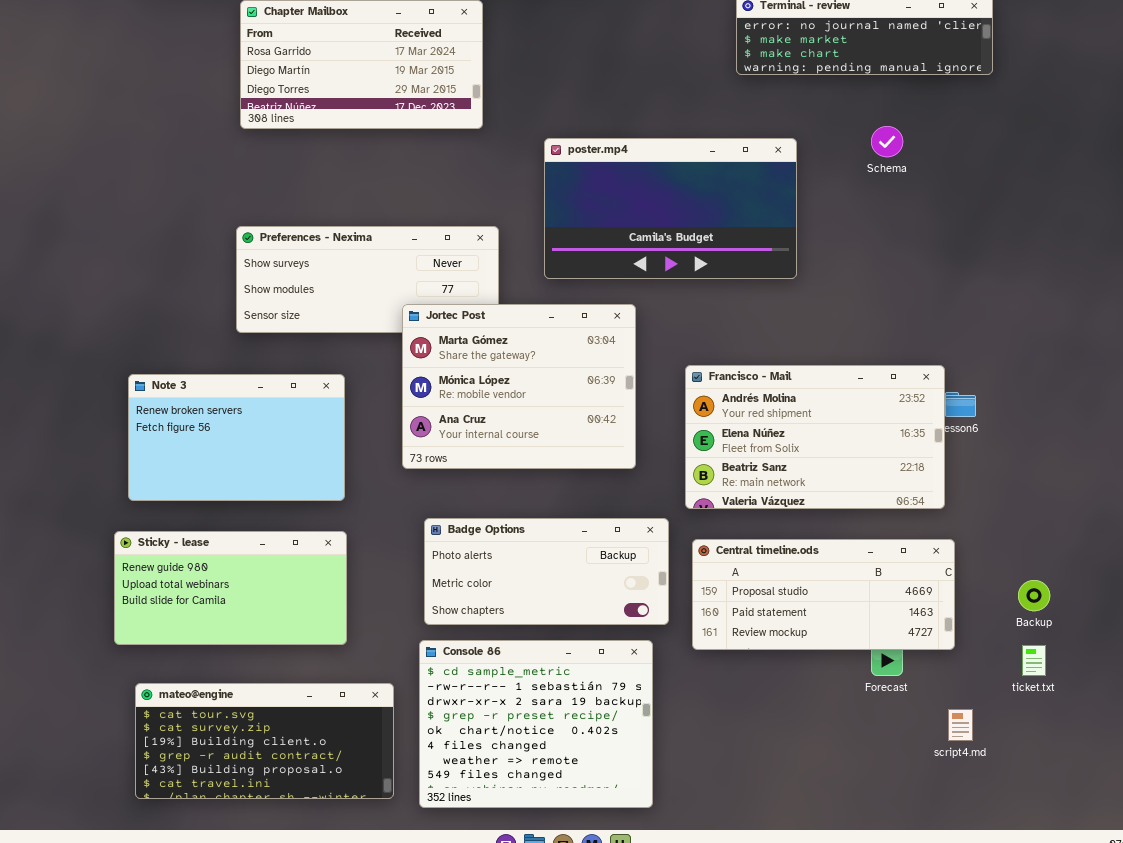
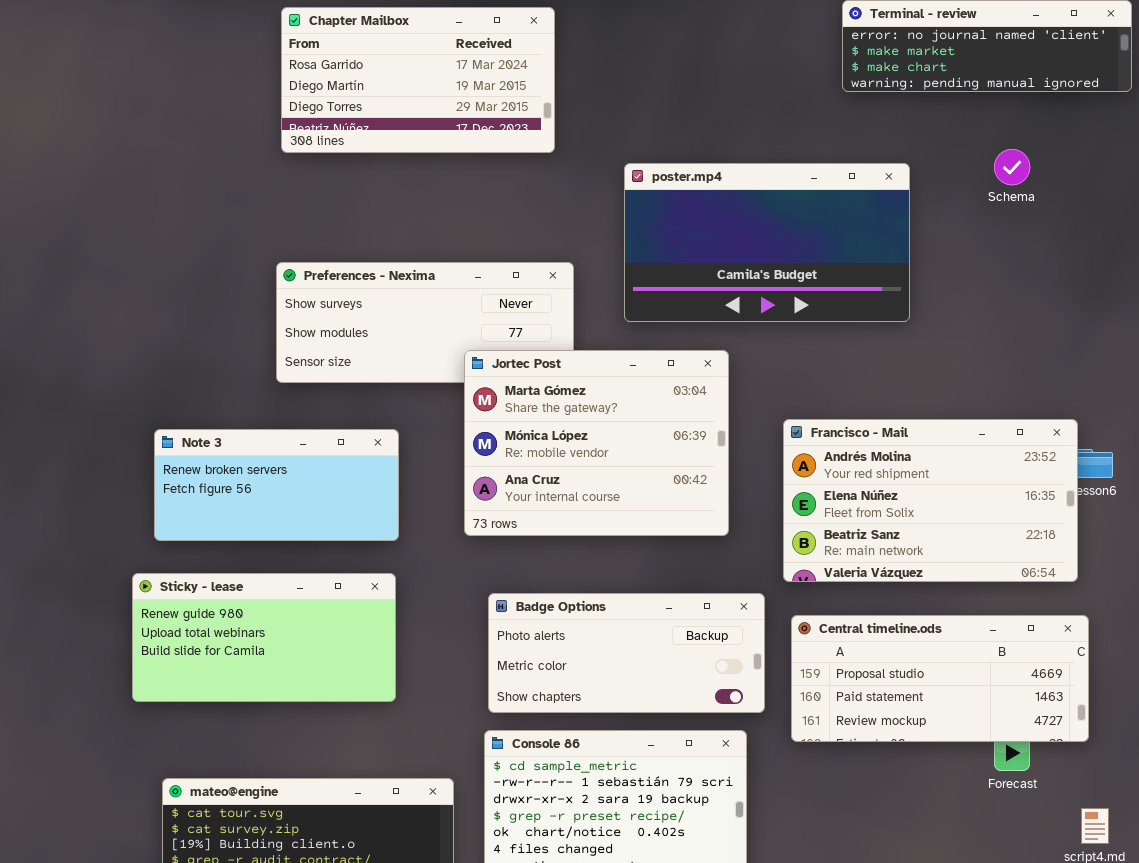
Note 3: [128,374,345,501] -> [154,429,399,541], resized
Sticky - lease: [114,531,347,645] -> [132,573,396,702], moved

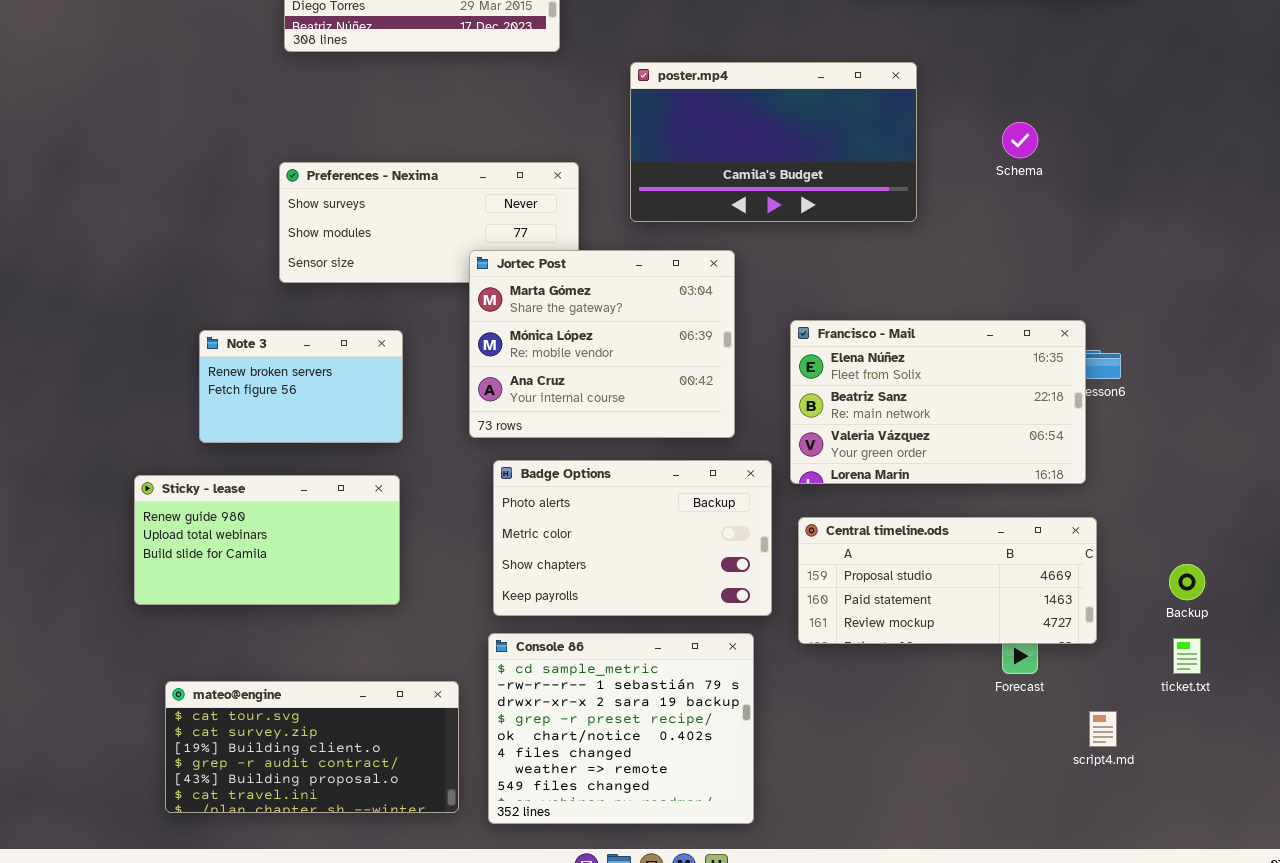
Schema: [994,149,1030,185] -> [1002,122,1038,158], moved
Francisco - Mail: [783,419,1078,582] -> [790,320,1086,484], scrolled down 1 row
Note 3: [154,429,399,541] -> [199,330,403,443], resized
Badge Options: [488,593,765,713] -> [493,460,772,616], resized

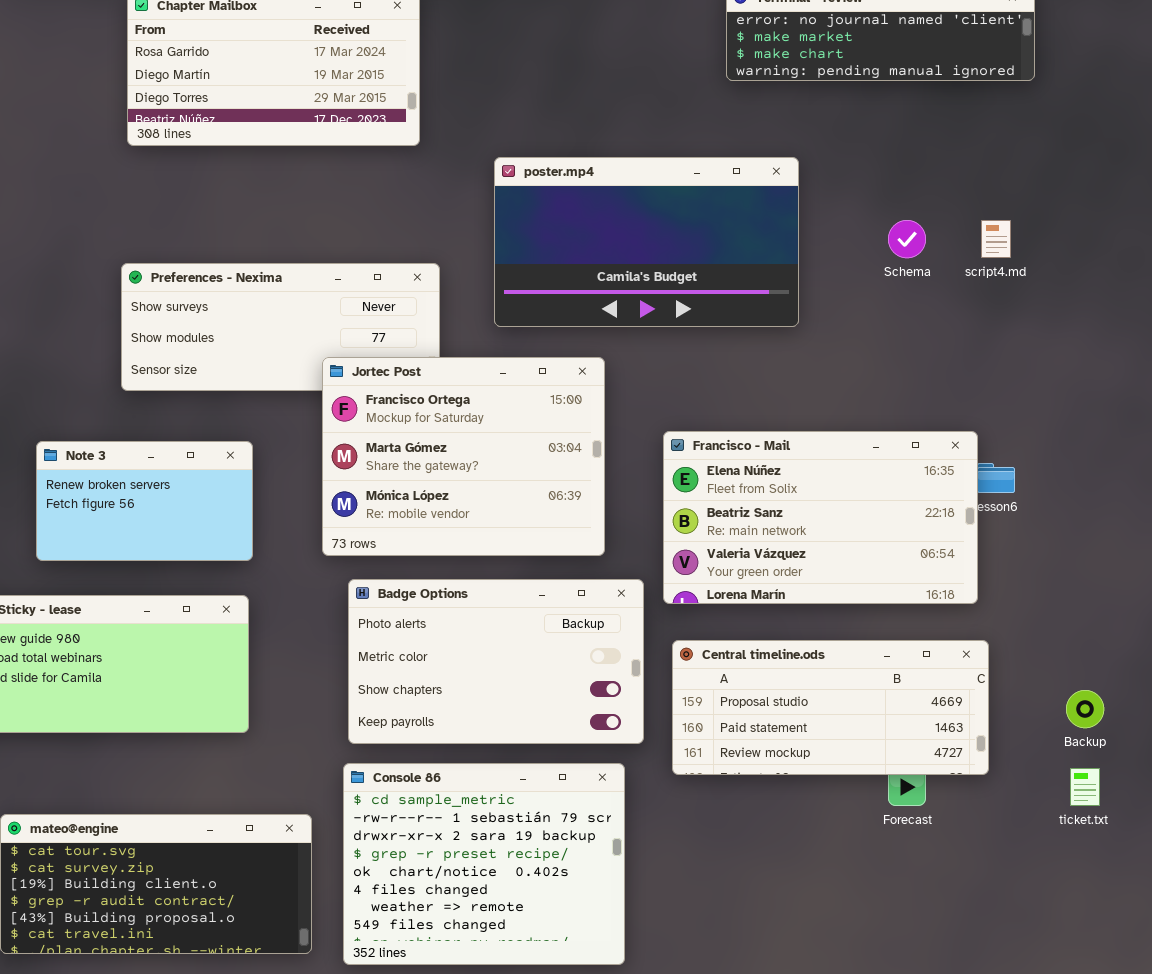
Jortec Post: [469,250,735,438] -> [322,357,605,556], scrolled up 1 row
script4.md: [1089,711,1117,747] -> [981,220,1011,258], moved

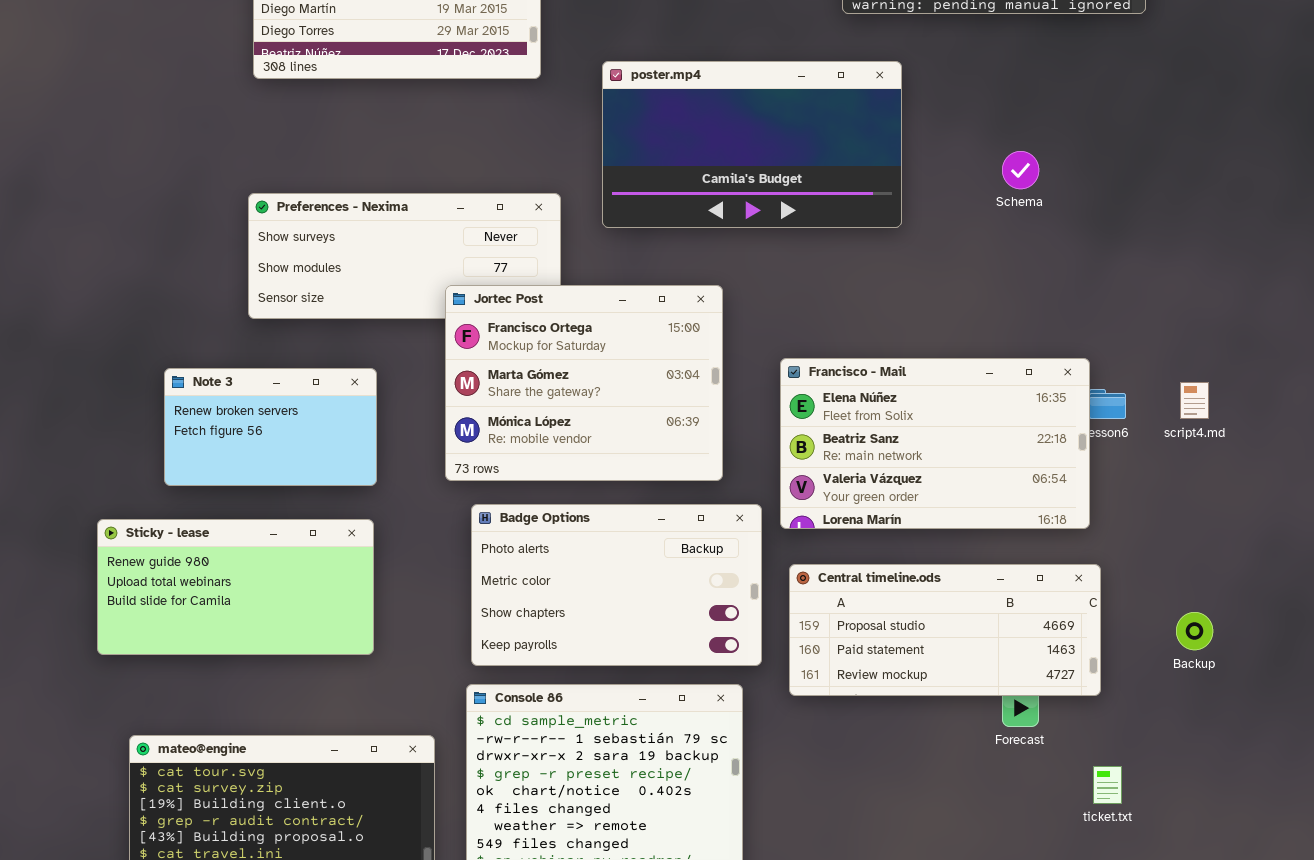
poster.mp4: [494,157,799,327] -> [602,61,902,228], moved
script4.md: [981,220,1011,258] -> [1180,382,1209,419], moved
ticket.txt: [1070,768,1100,806] -> [1093,766,1122,804], moved

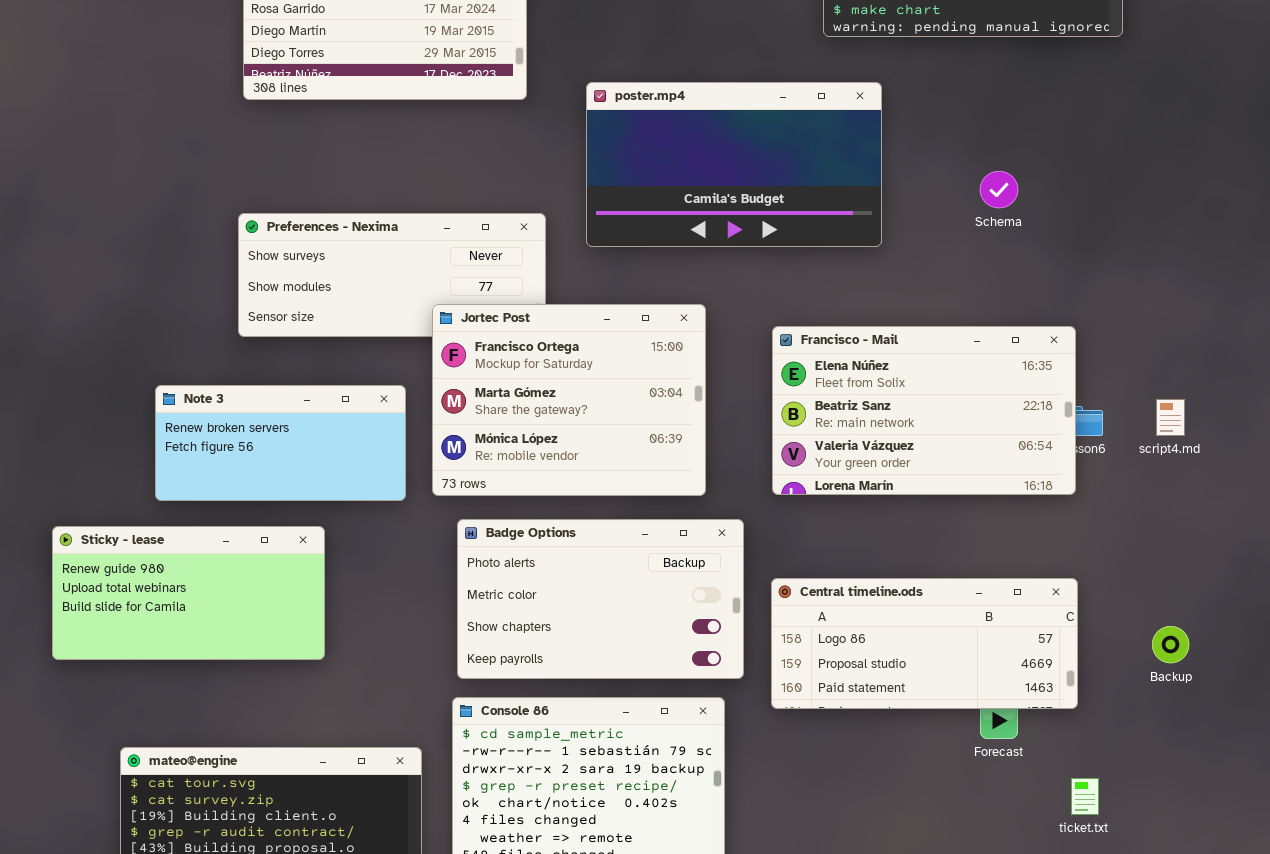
Francisco - Mail: [780,358,1090,529] -> [772,326,1076,495], moved
Note 3: [164,368,377,486] -> [155,385,406,501], resized
Sticky - lease: [97,519,374,655] -> [52,526,325,660], moved
Central timeline.ods: [789,564,1101,696] -> [771,578,1078,709], scrolled up 1 row

